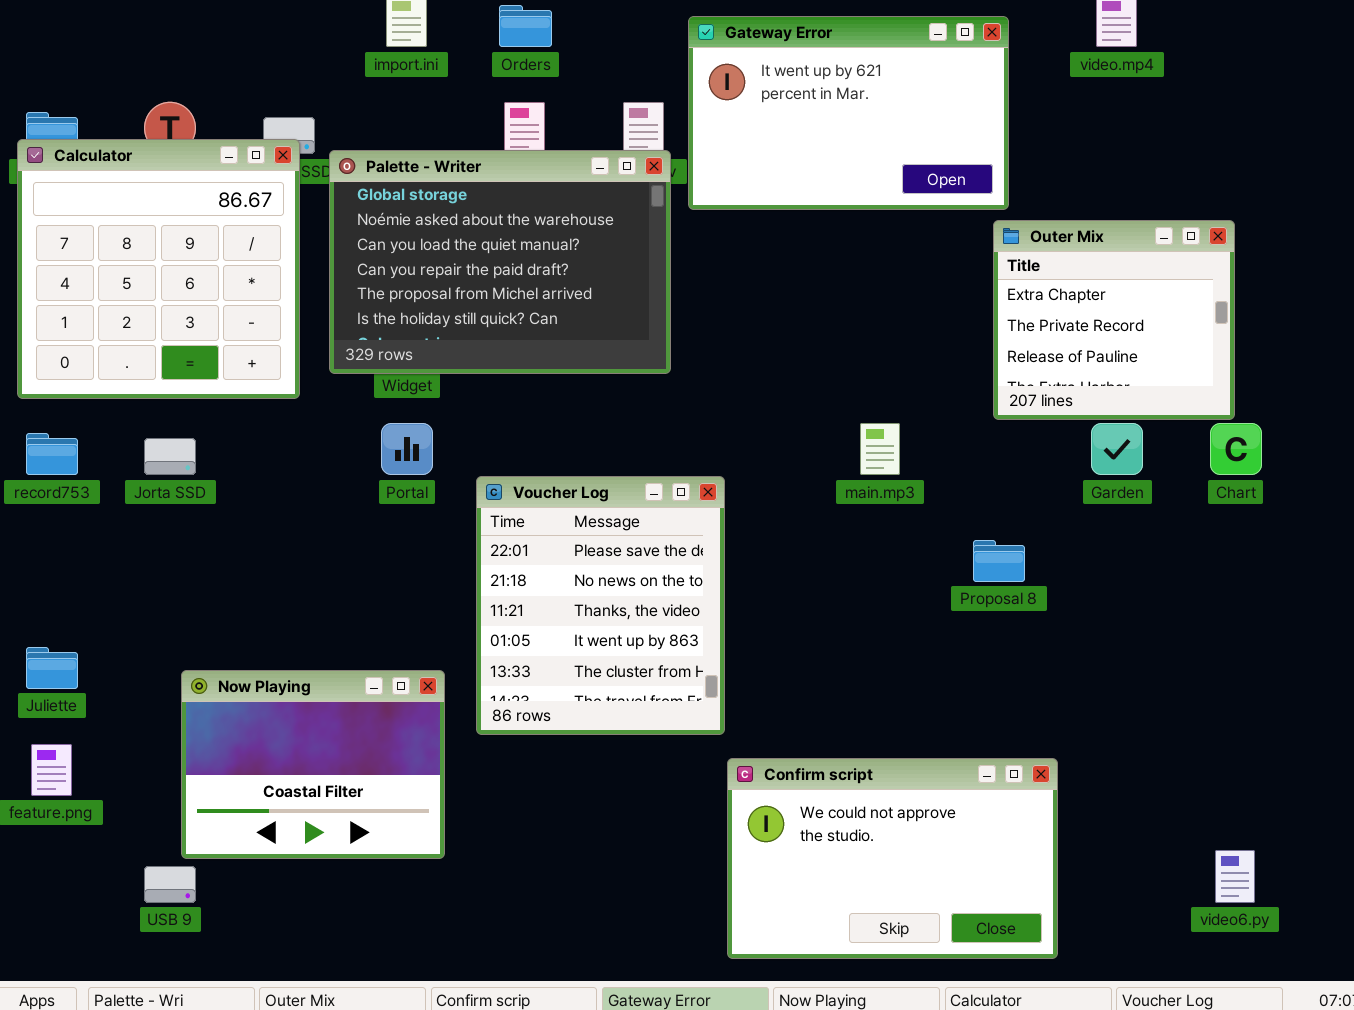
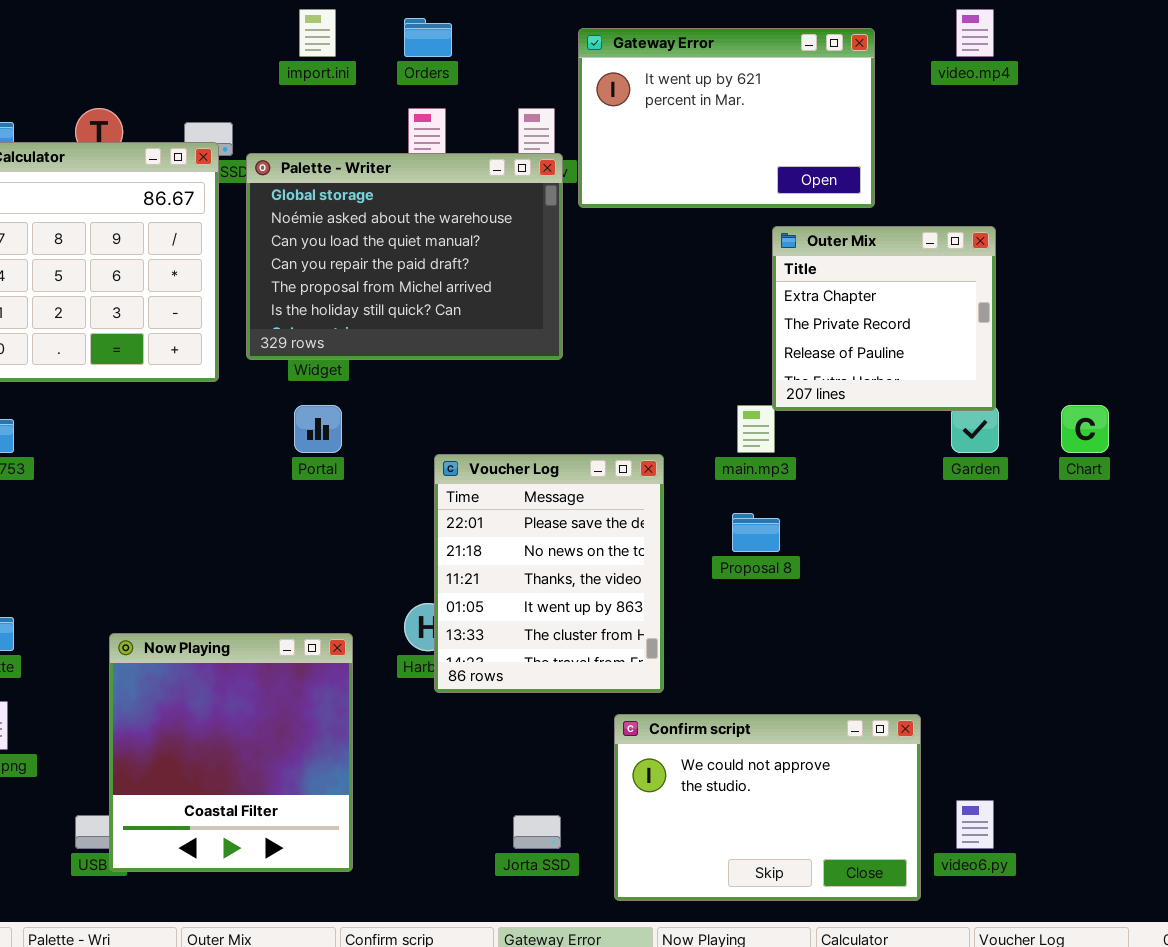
Outer Mix: [993,220,1235,420] -> [772,226,996,411], moved
Jorta SSD: [144,438,196,475] -> [513,815,561,849], moved
Voucher Log: [476,476,725,735] -> [434,454,664,693], moved
Proposal 8: [973,540,1025,582] -> [732,513,780,552], moved
Now Playing: [181,670,445,859] -> [109,633,353,872], resized
video6.py: [1215,850,1255,903] -> [956,800,994,849], moved

